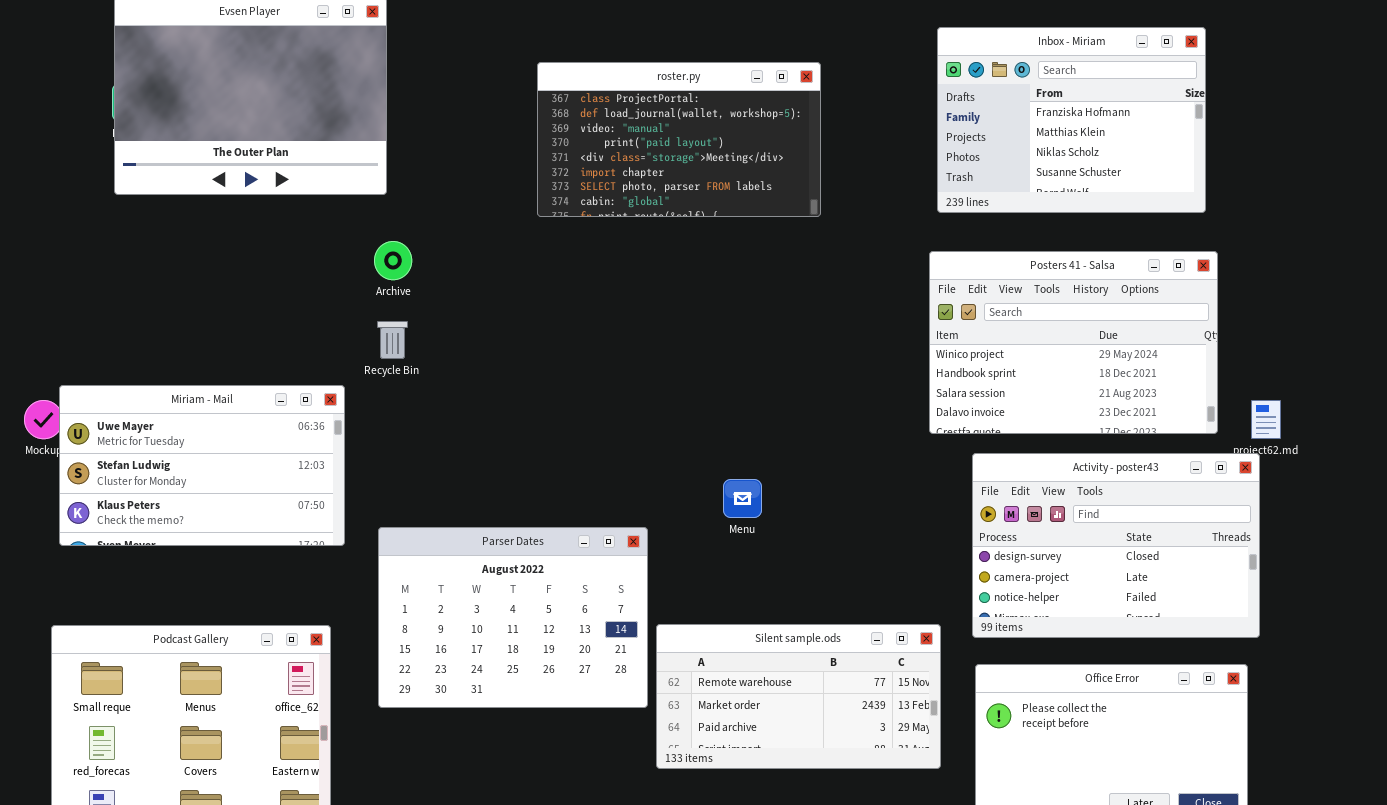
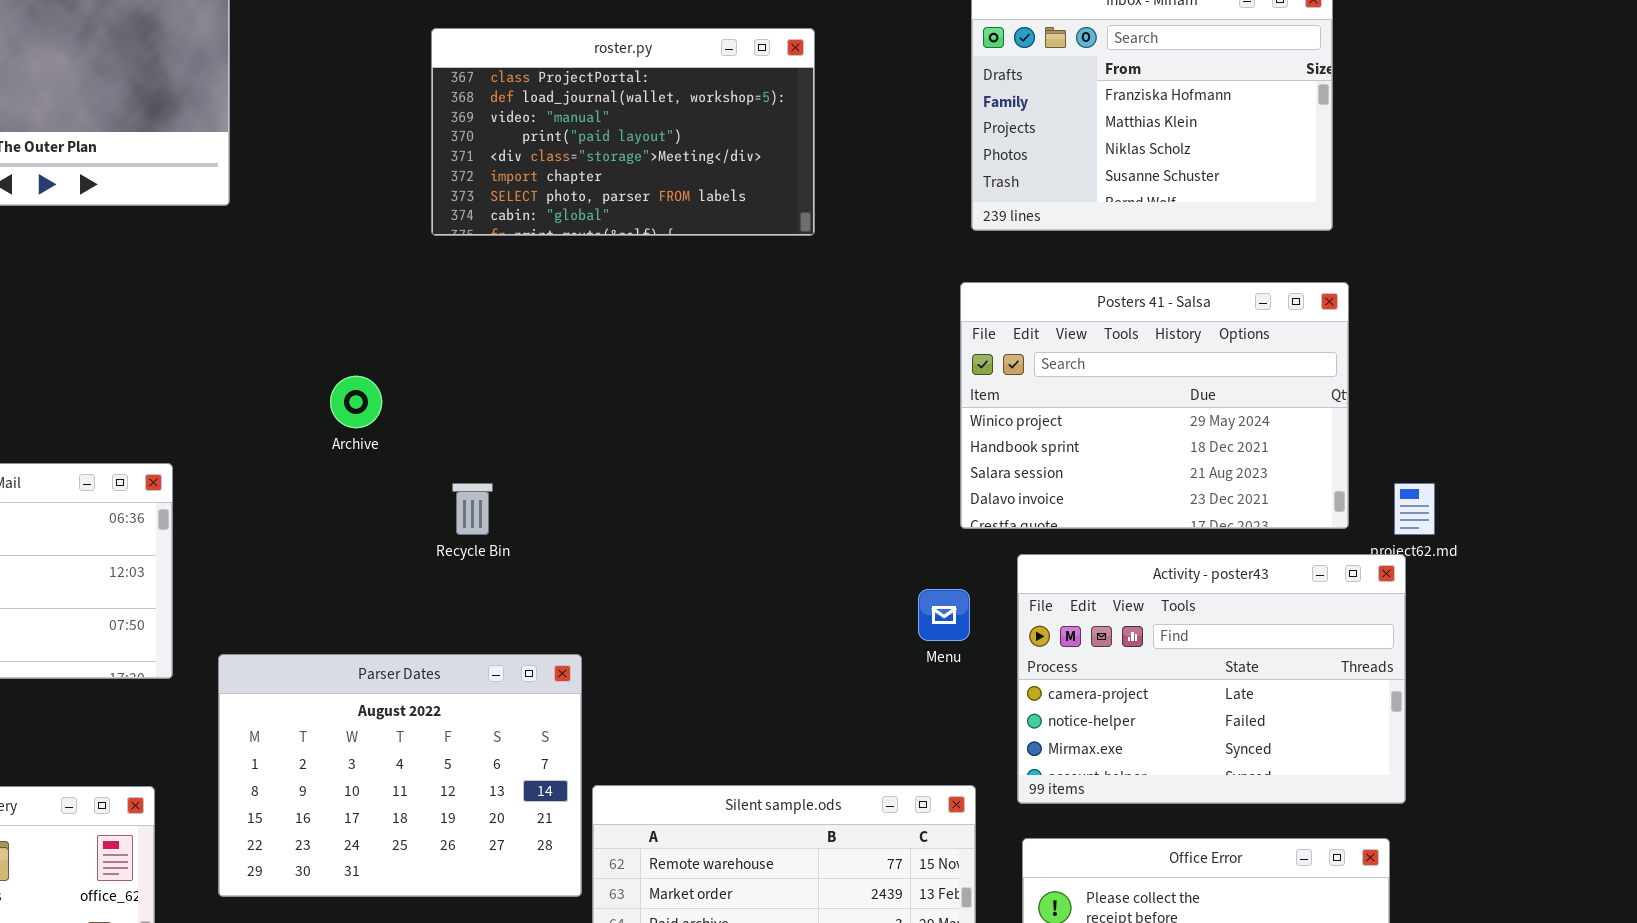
Archive: [374,241,412,280] -> [330,376,382,428], moved
Recycle Bin: [377,321,408,359] -> [452,483,493,535], moved
Activity - poster43: [972,453,1260,638] -> [1017,554,1406,804], scrolled down 1 row
Menu: [723,479,762,518] -> [918,589,970,641], moved

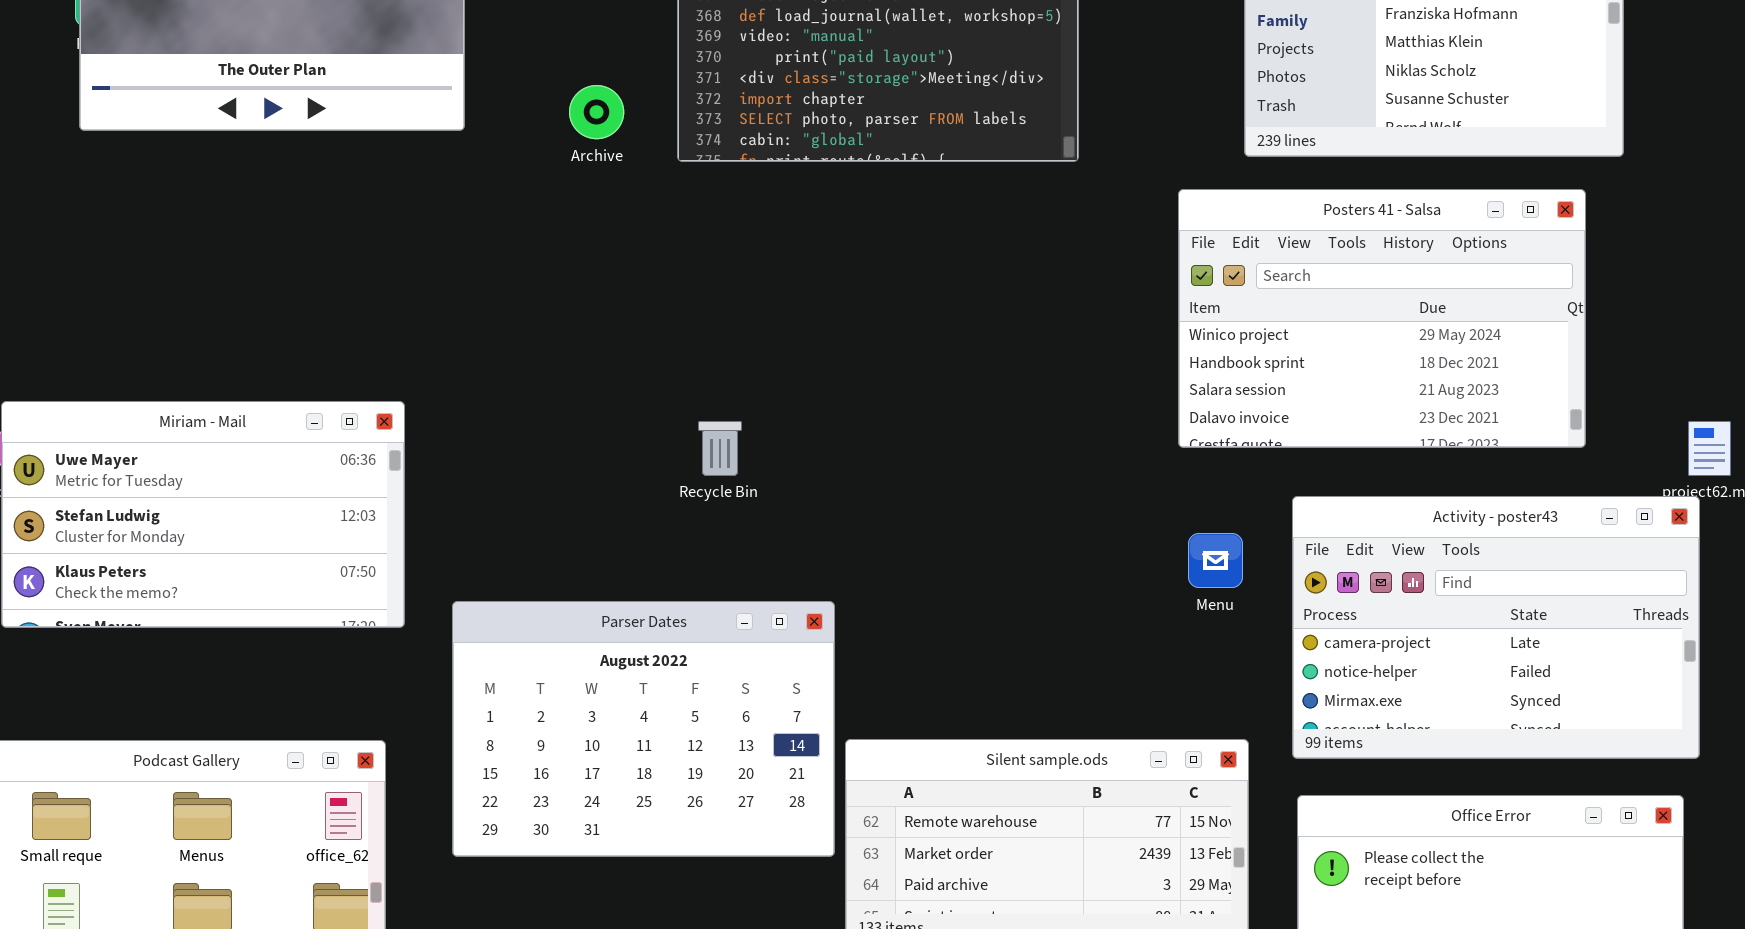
Posters 41 - Salsa: [960,282,1349,529] -> [1178,189,1586,448], moved
Archive: [330,376,382,428] -> [569,85,624,139], moved

